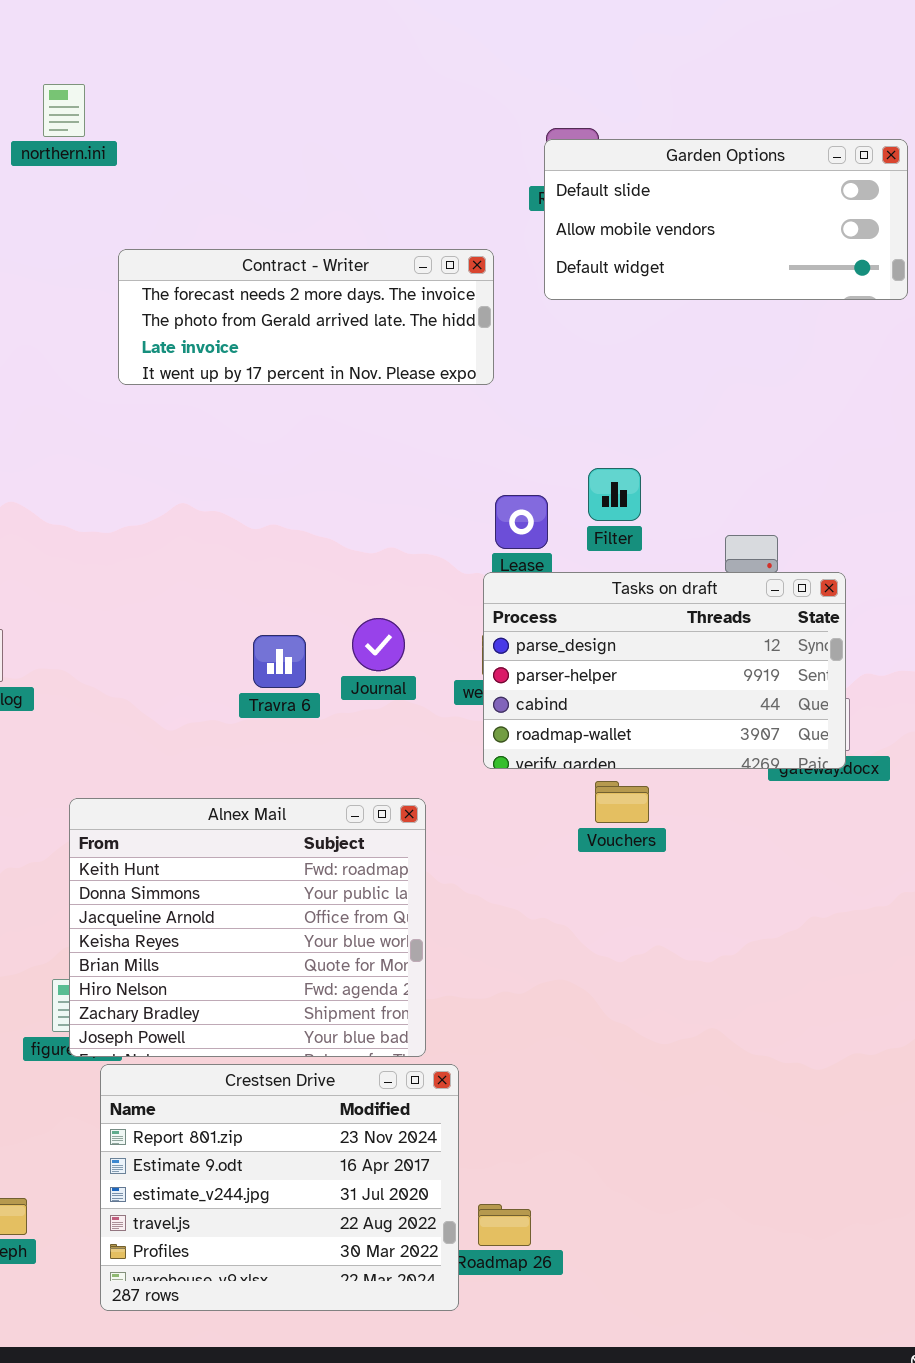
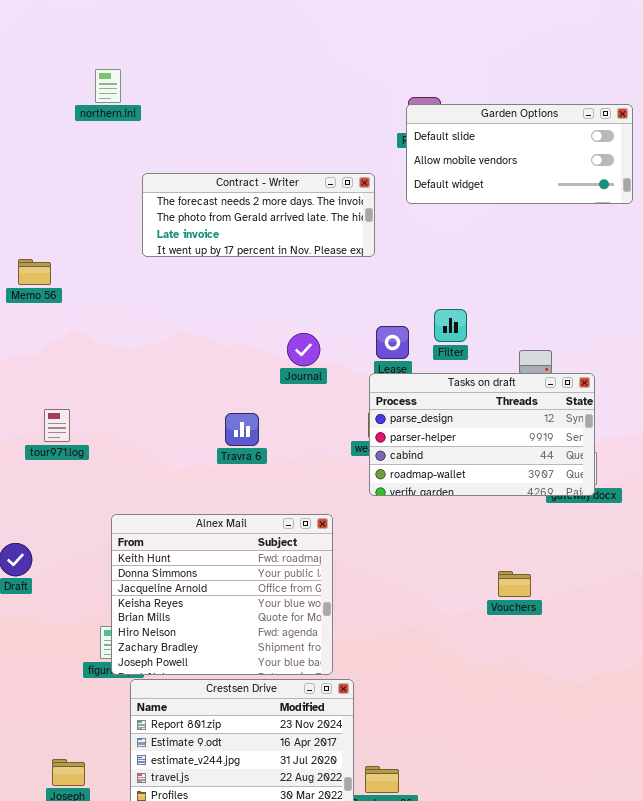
Journal: [352,618,405,671] -> [287,333,320,366], moved
Vouchers: [595,781,649,823] -> [498,571,531,597], moved

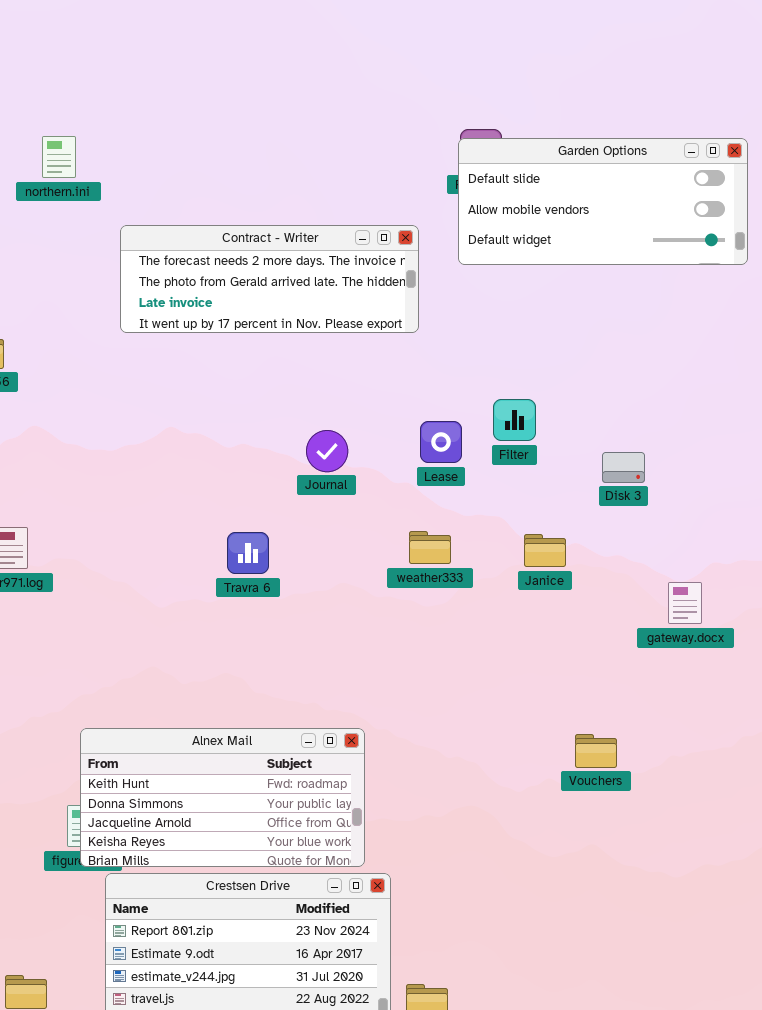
northern.ini: [95,69,121,103] -> [42,136,76,178], moved
Tasks on draft: [369,373,595,496] -> none, closed
Alnex Mail: [111,514,333,675] -> [80,728,365,867], resized

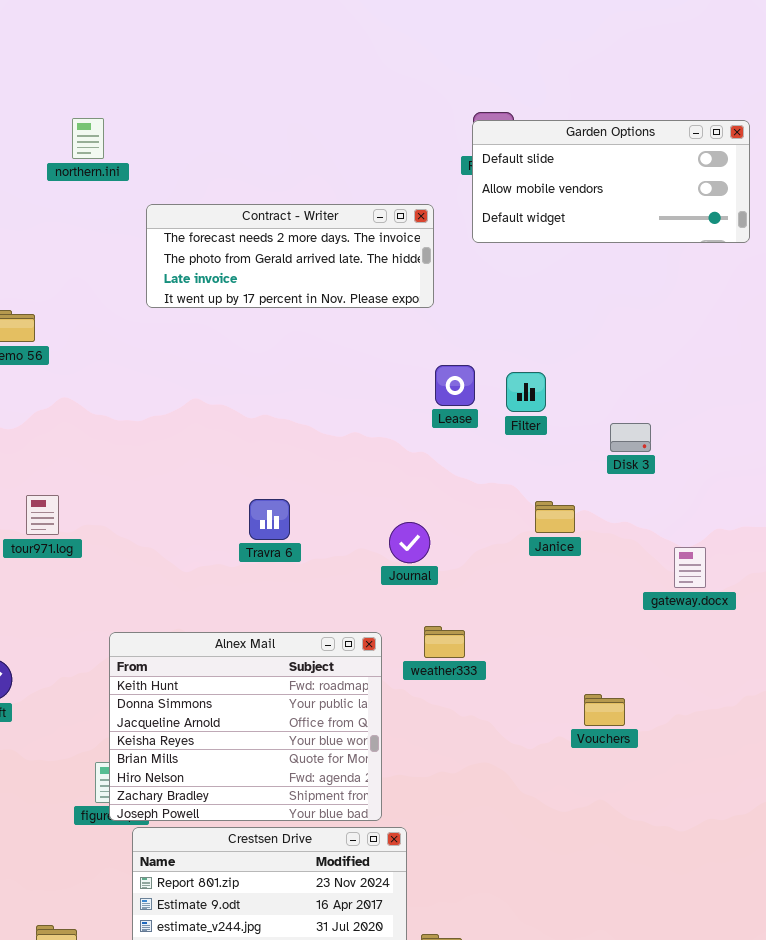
Lease: [420,421,462,463] -> [435,365,475,406], moved
Journal: [306,430,348,472] -> [389,522,430,563], moved
weather333: [409,531,451,564] -> [424,626,465,658], moved
Alnex Mail: [80,728,365,867] -> [109,632,382,821], resized

